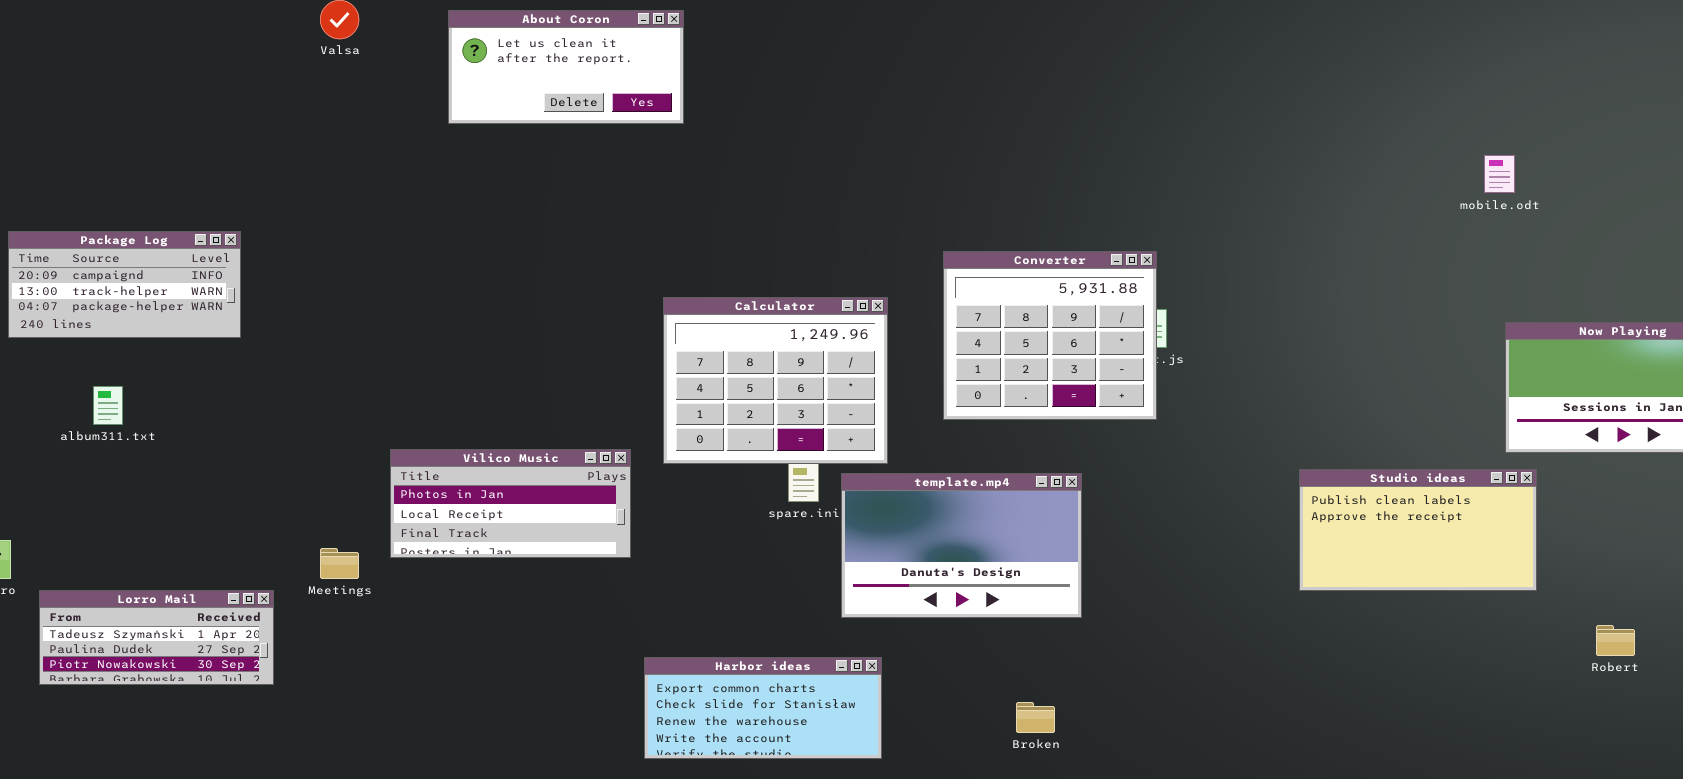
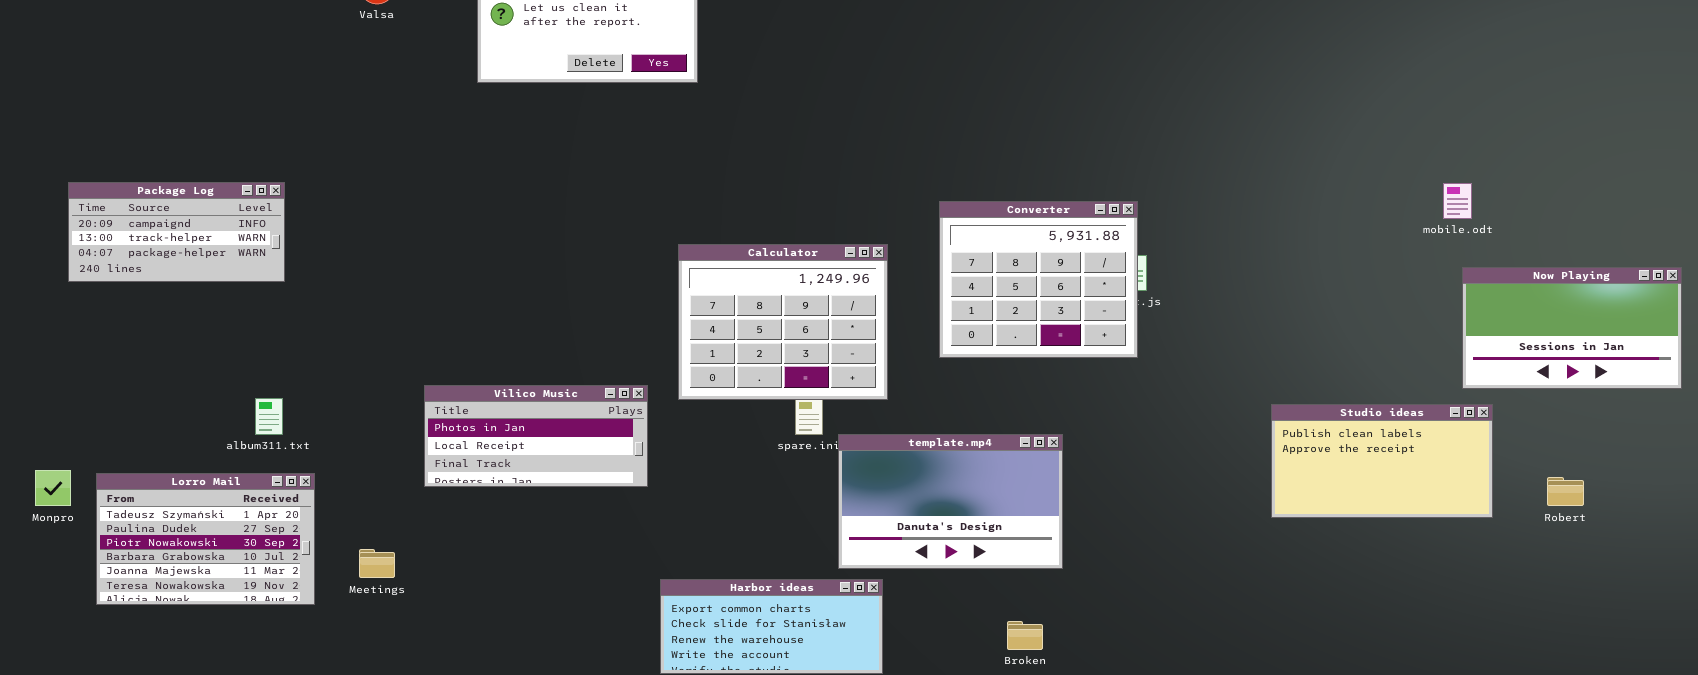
mobile.odt: [1484,155,1515,193] -> [1443,183,1472,219], moved
album311.txt: [93,386,123,425] -> [255,398,283,435], moved
template.mp4: [841,473,1082,618] -> [838,434,1063,569], moved
Meetings: [320,548,359,579] -> [359,549,395,578], moved
Lorro Mail: [39,590,274,685] -> [96,473,315,605], resized
Robert: [1596,625,1635,656] -> [1547,477,1584,506], moved

